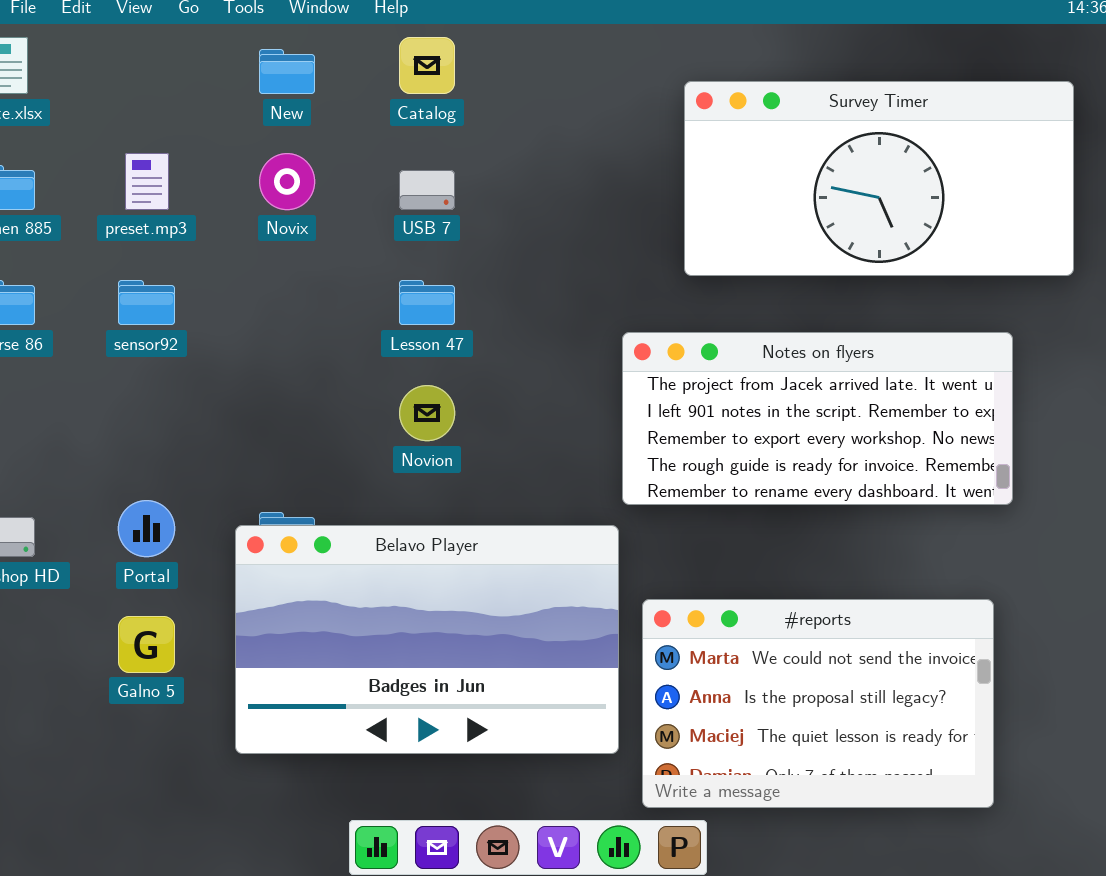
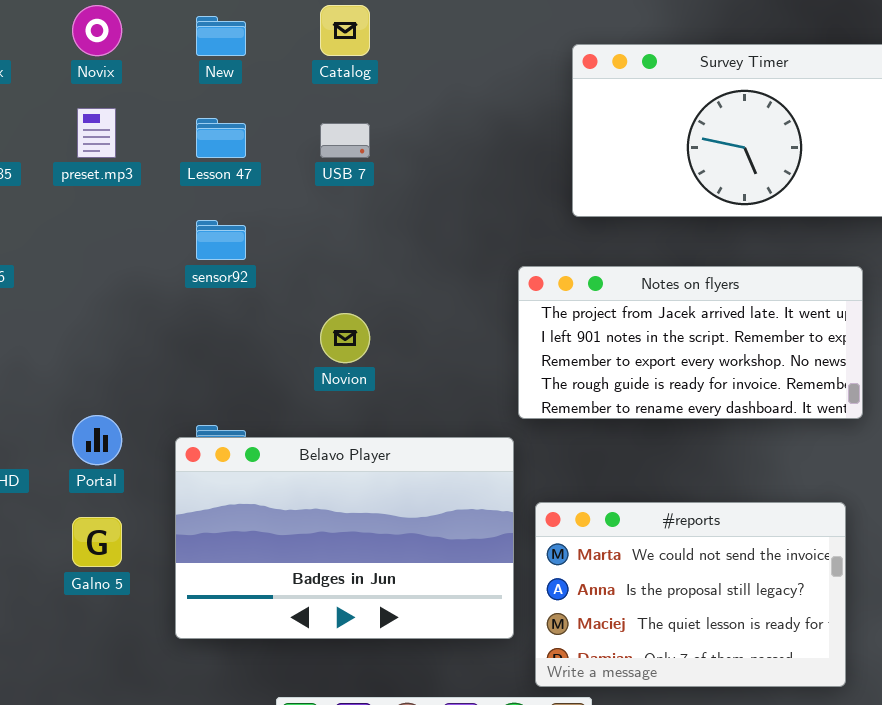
Novix: [259,153,315,210] -> [72,5,122,56], moved
sensor92: [118,280,175,325] -> [196,220,246,260], moved
Lesson 47: [399,280,455,325] -> [196,118,246,158], moved

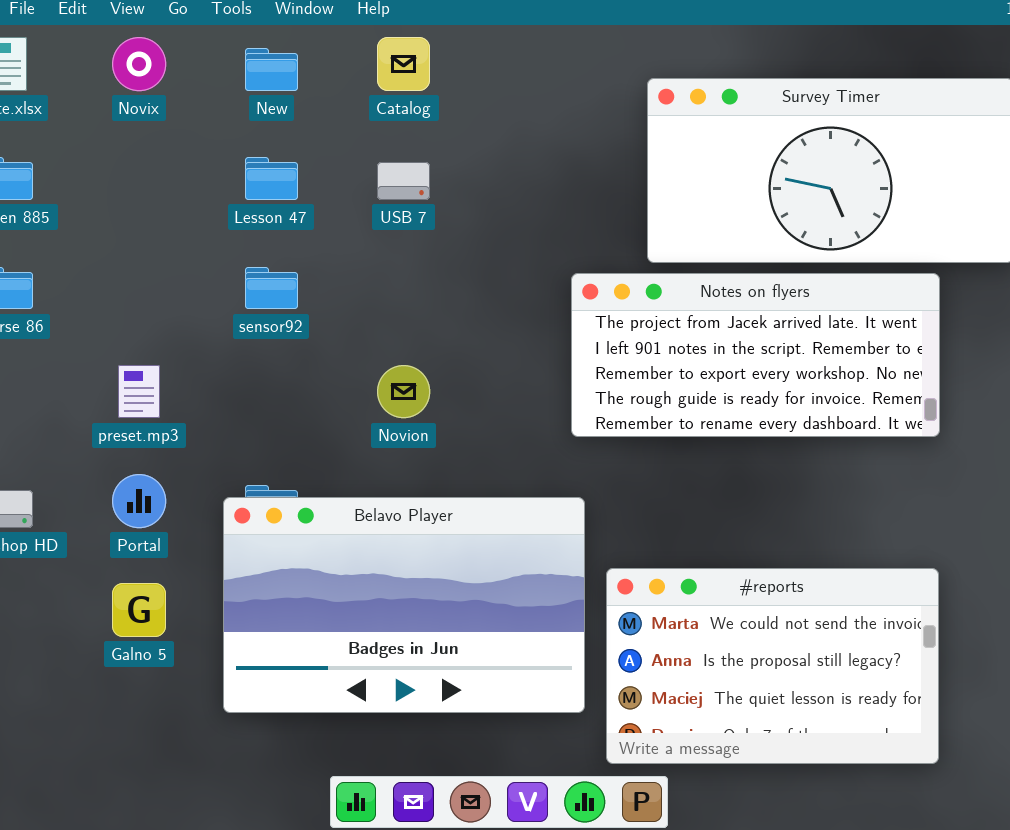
preset.mp3: [77,108,116,158] -> [118,365,160,418], moved
Notes on flyers: [518,266,863,419] -> [571,273,940,437], moved

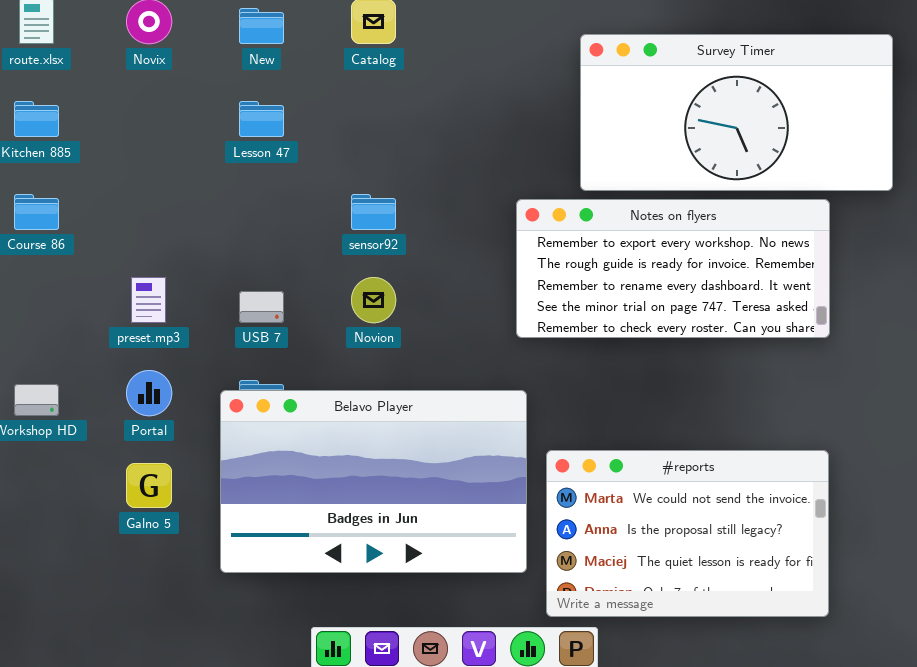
USB 7: [377,162,430,200] -> [239,291,284,323], moved
sensor92: [245,267,298,309] -> [351,194,396,230], moved
Notes on flyers: [571,273,940,437] -> [516,199,830,338], scrolled down 2 rows

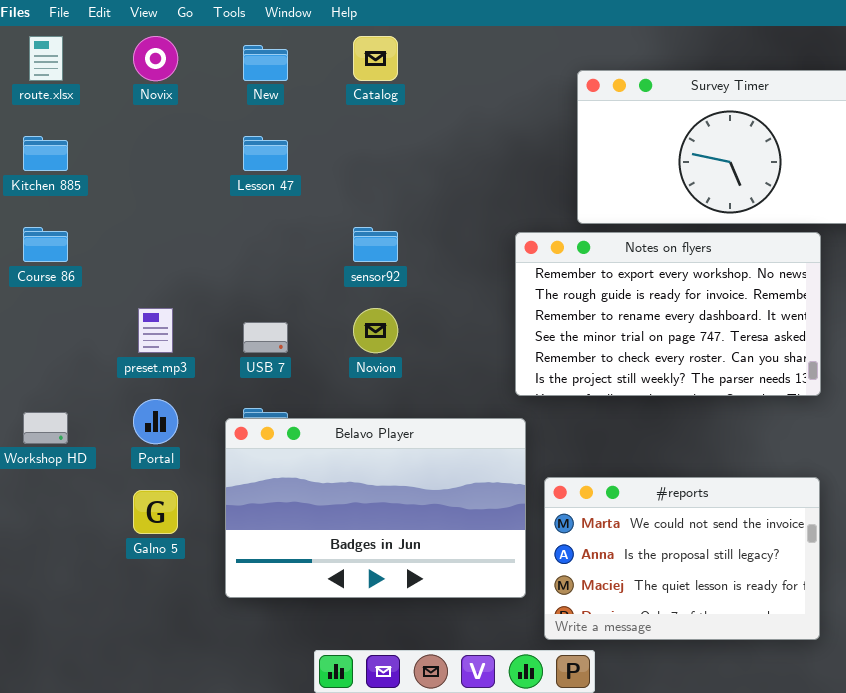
Notes on flyers: [516,199,830,338] -> [515,232,821,396], resized

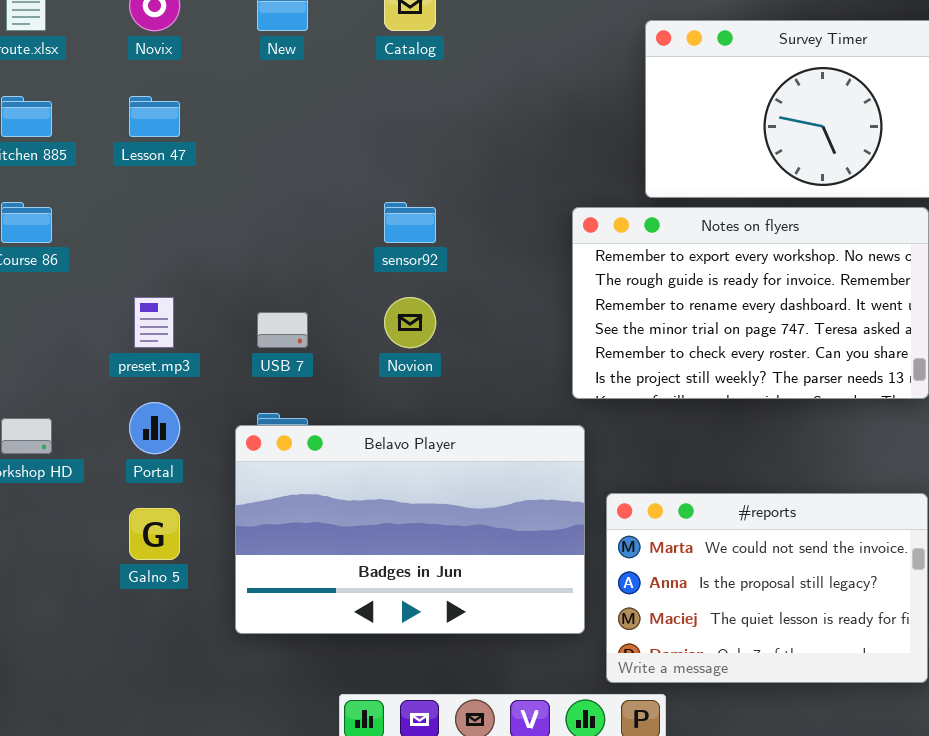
Lesson 47: [243,136,288,171] -> [129,96,180,137], moved

